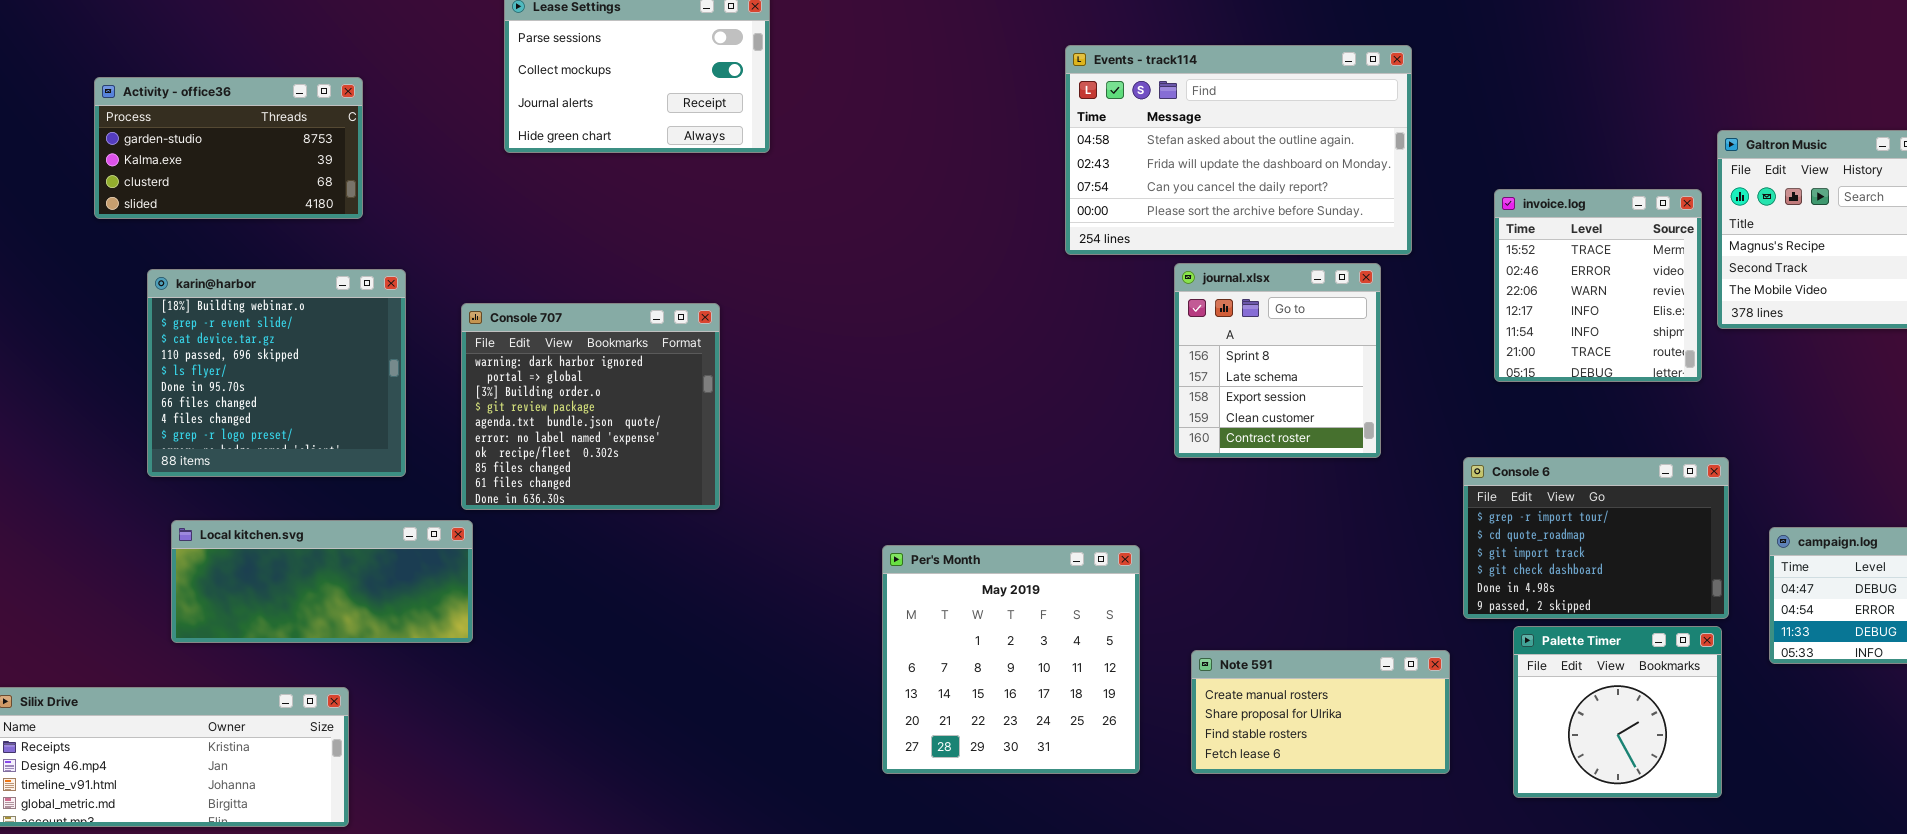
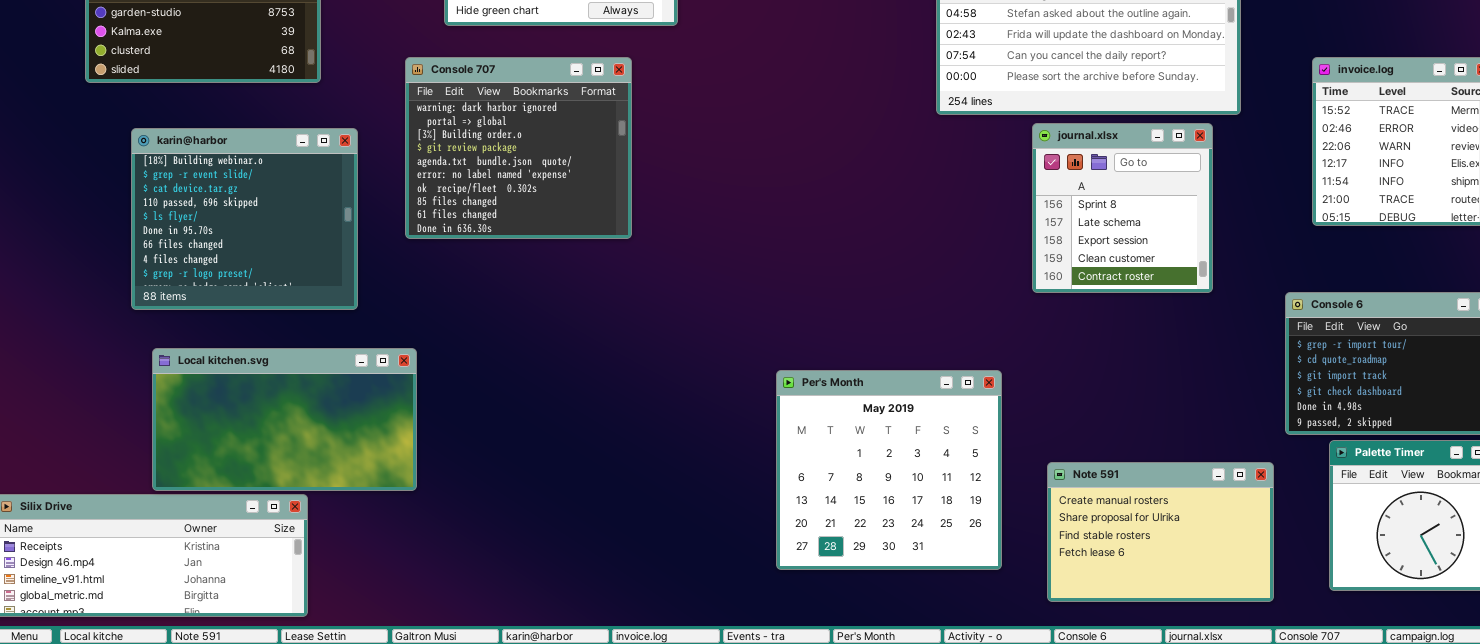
Console 707: [461,303,720,510] -> [405,57,632,239], moved
Local kitchen.svg: [171,520,473,643] -> [152,348,417,491], resized
Note 591: [1191,650,1450,774] -> [1047,462,1274,602], resized

